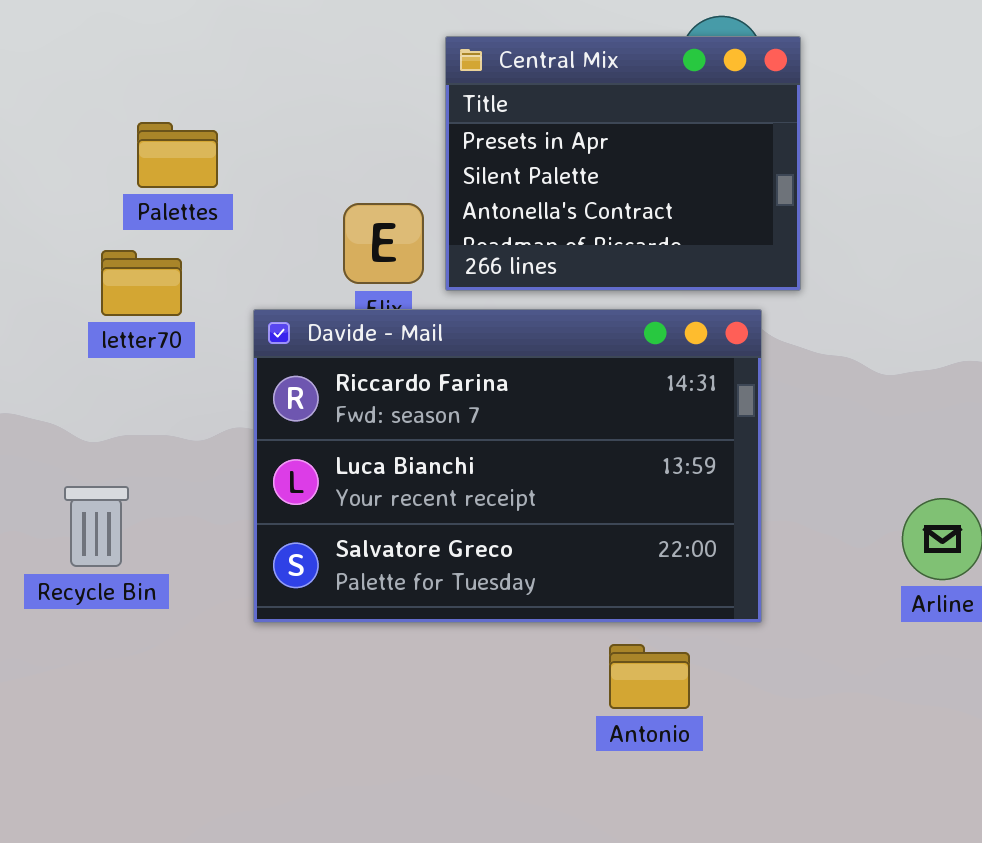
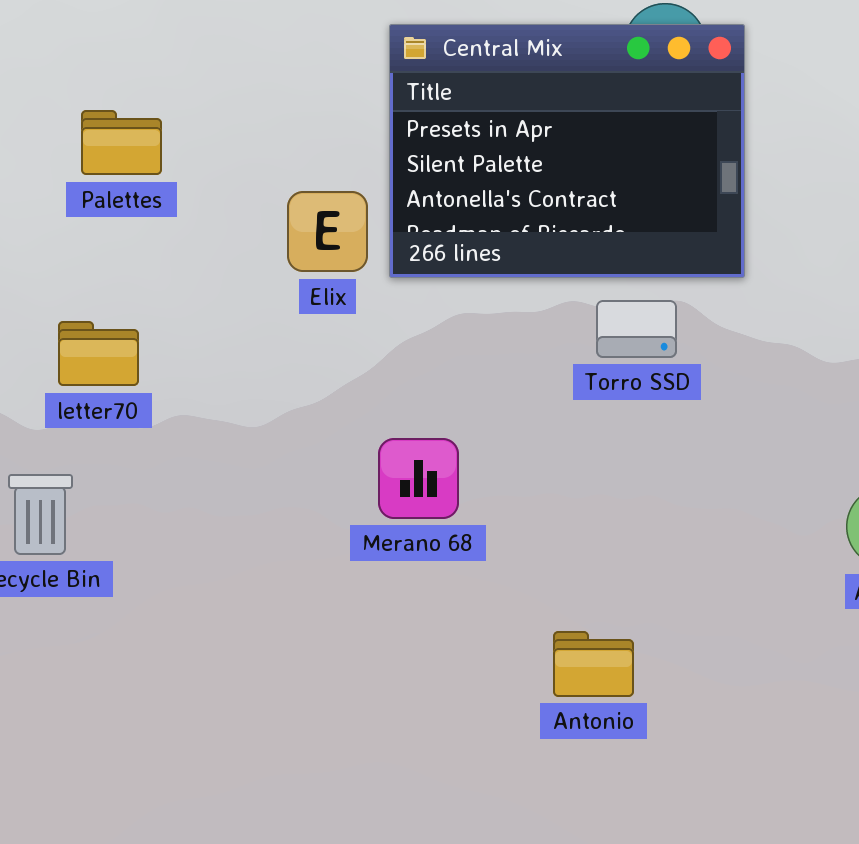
letter70: [101,250,182,316] -> [58,321,139,386], moved
Davide - Mail: [253,309,762,623] -> none, closed

